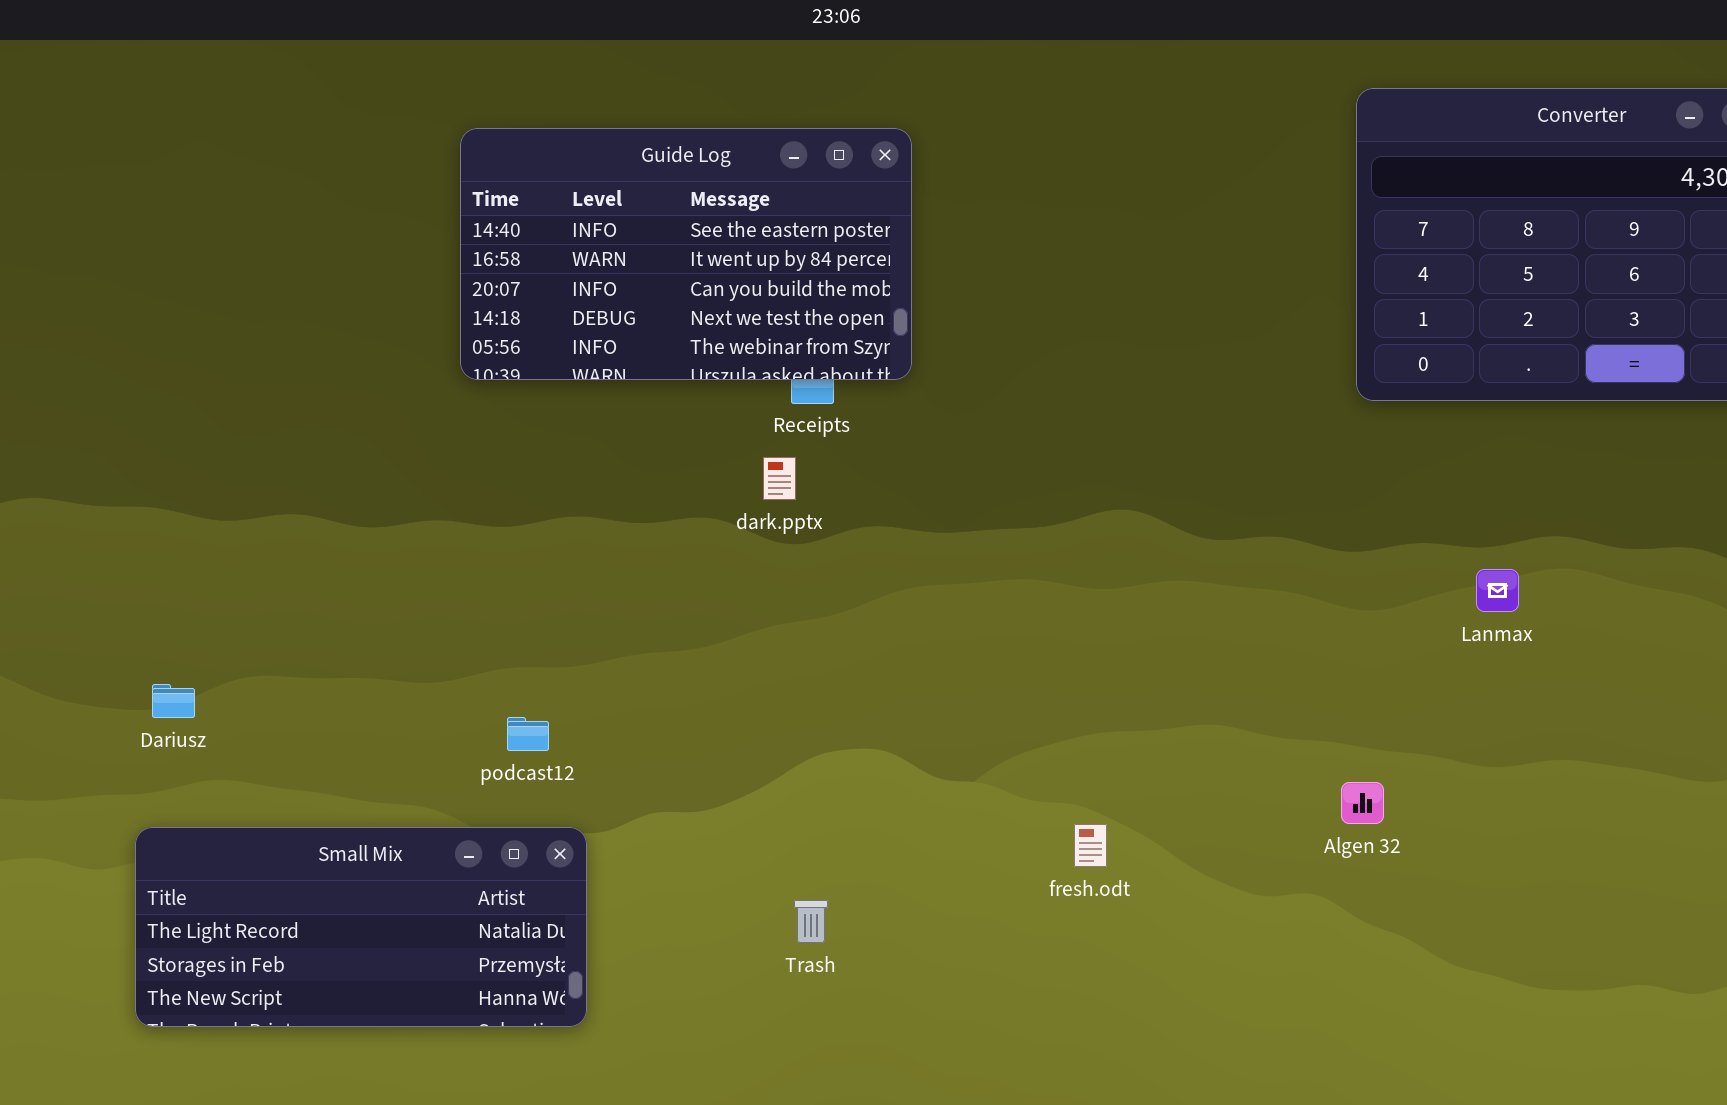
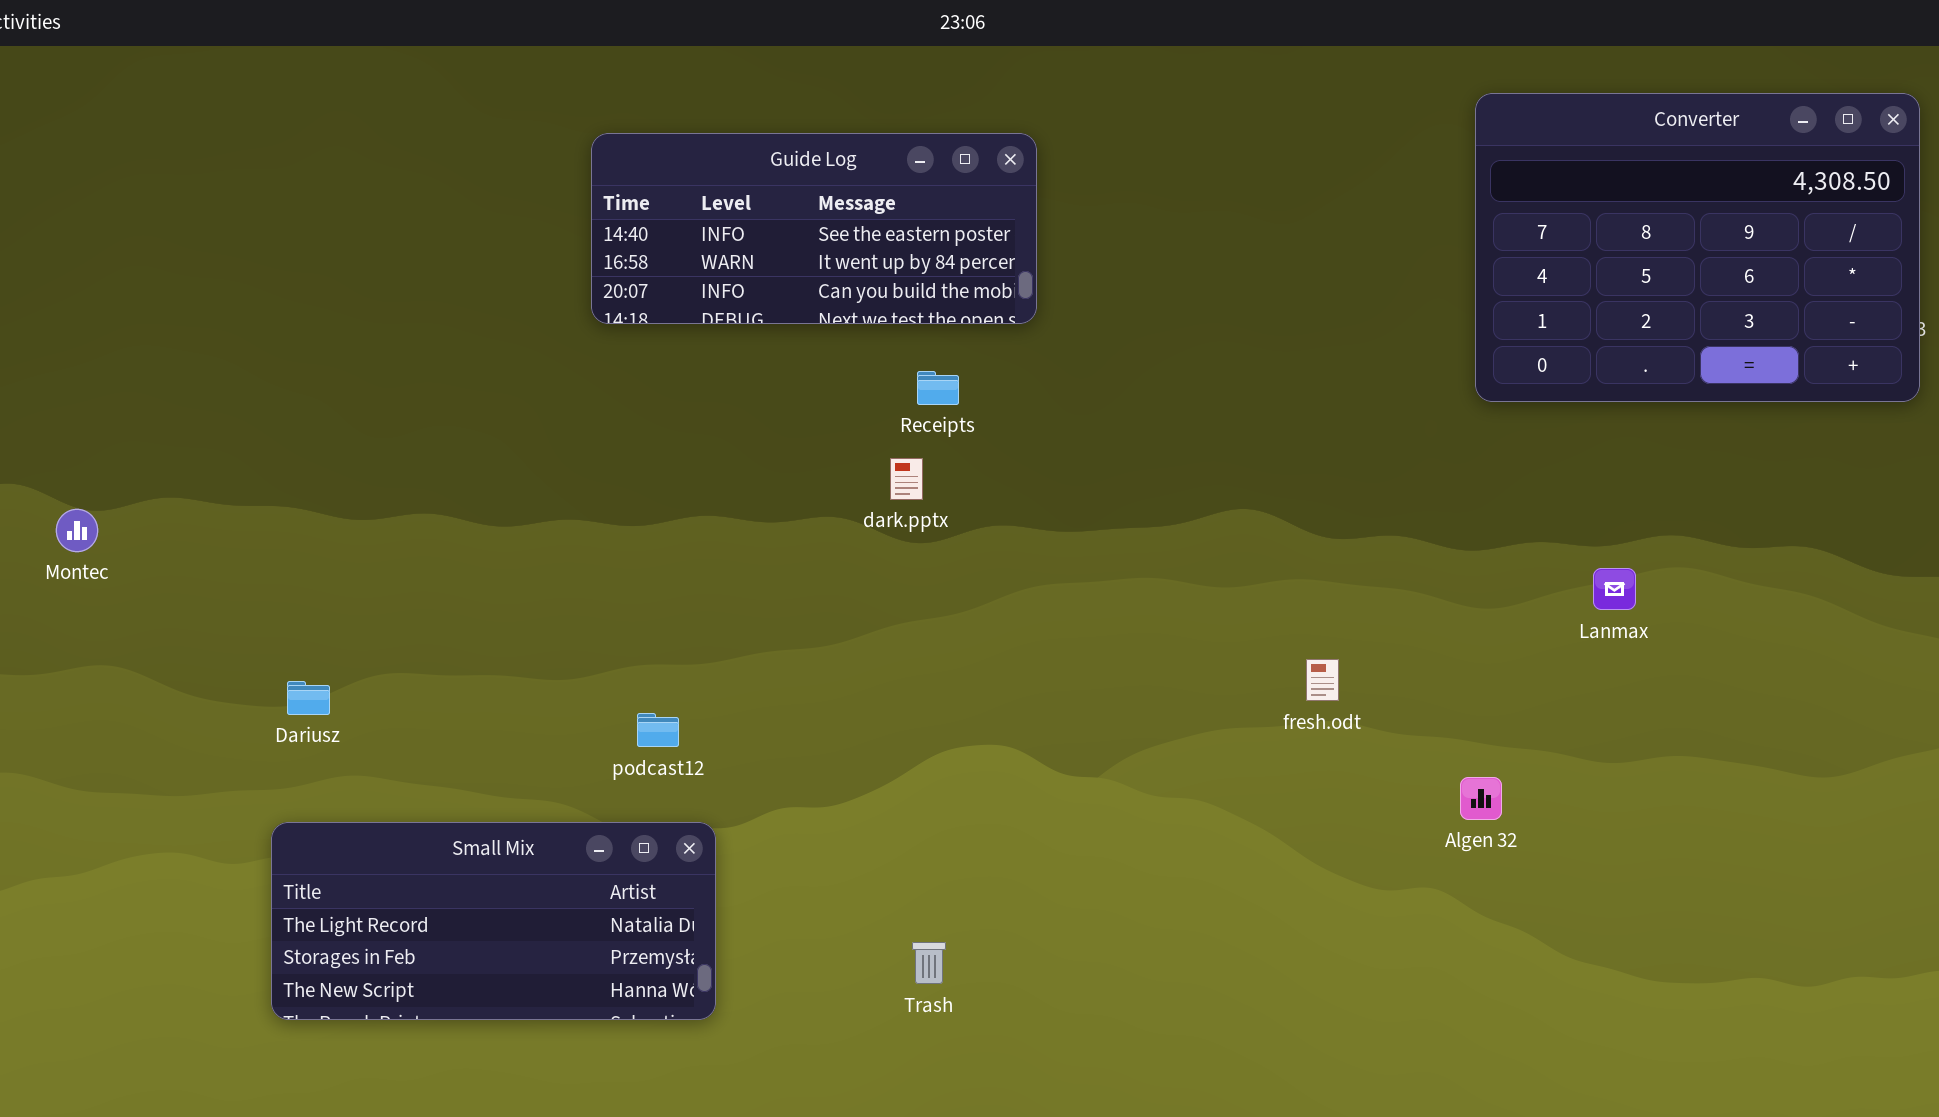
Guide Log: [460,128,912,380] -> [591,133,1037,324], resized
fresh.odt: [1074,824,1107,867] -> [1306,659,1339,701], moved
Trash: [794,900,828,943] -> [912,942,946,984], moved

